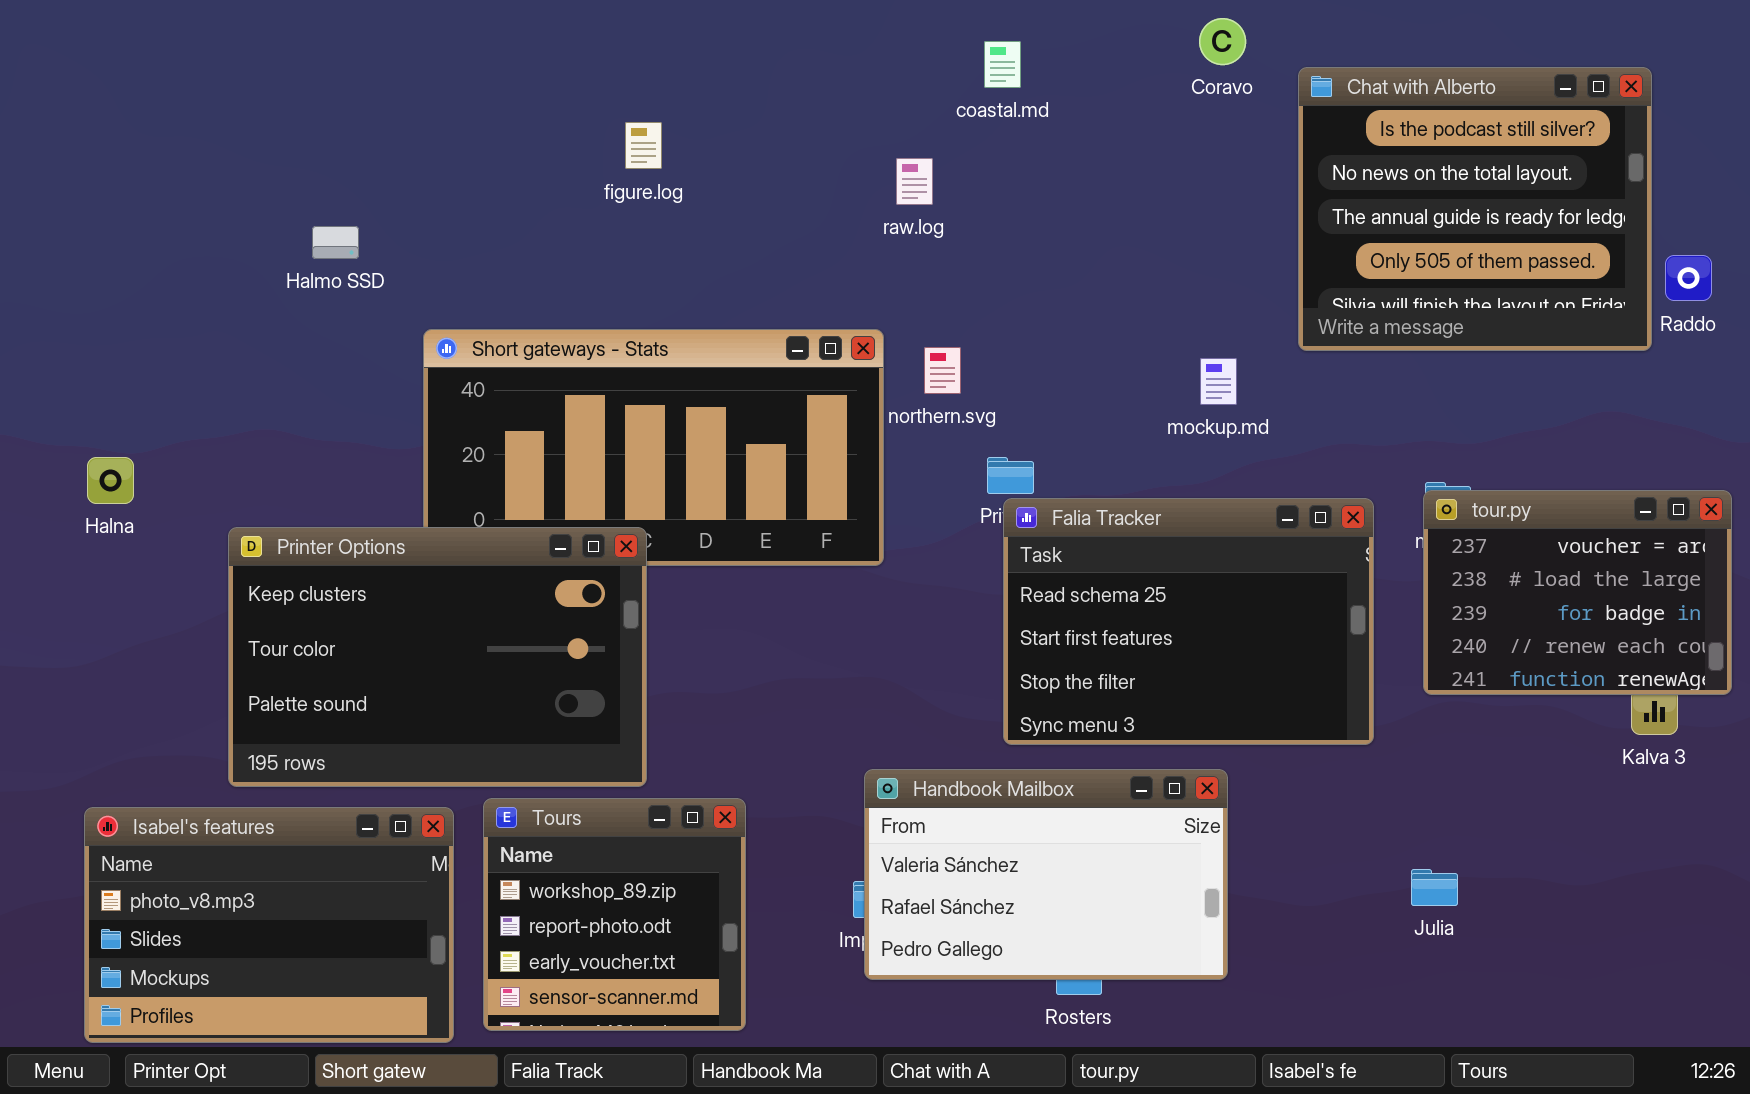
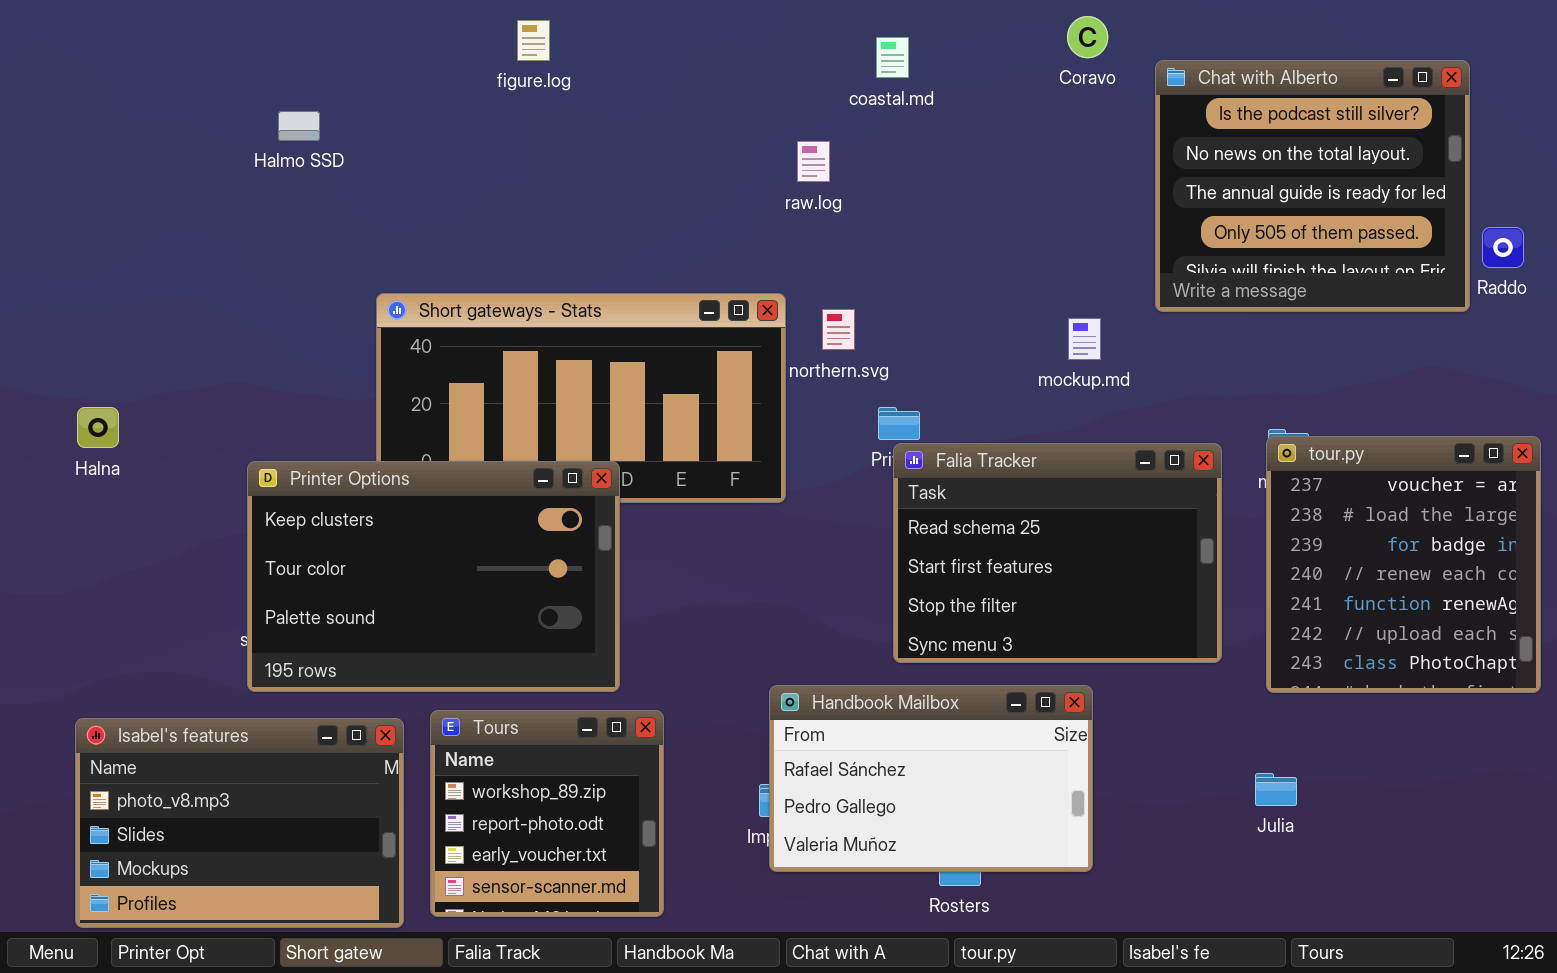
figure.log: [625,122,662,169] -> [517,20,550,61], moved
Halmo SSD: [312,226,359,259] -> [278,111,320,141], moved
tour.py: [1423,490,1732,695] -> [1266,436,1541,693], resized
Printer Options: [228,527,647,787] -> [247,461,620,692], moved
Handbook Mailbox: [864,769,1228,980] -> [769,685,1093,872], scrolled down 1 row

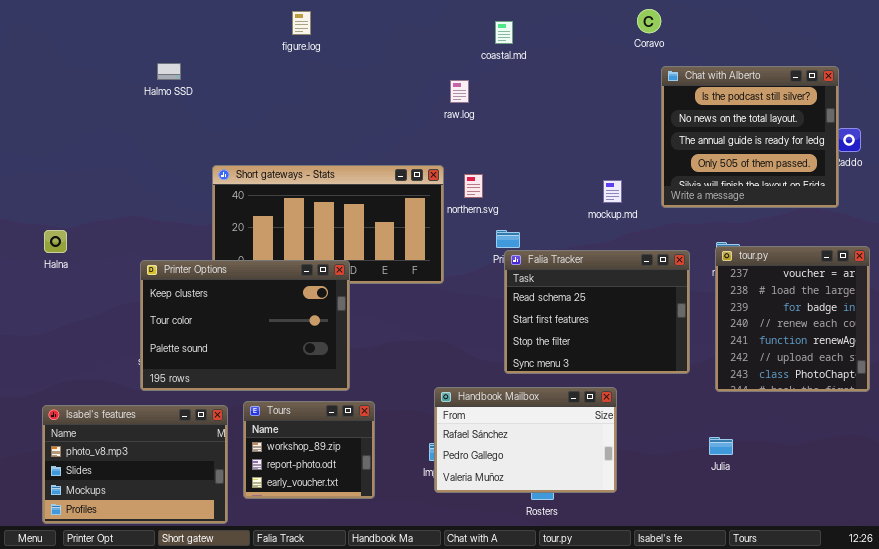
Coravo: [1067,16,1108,58] -> [637,9,661,33], moved
Chat with Alberto: [1155,60,1470,312] -> [661,66,839,208], moved
Tours: [430,710,664,917] -> [243,401,375,499], resized

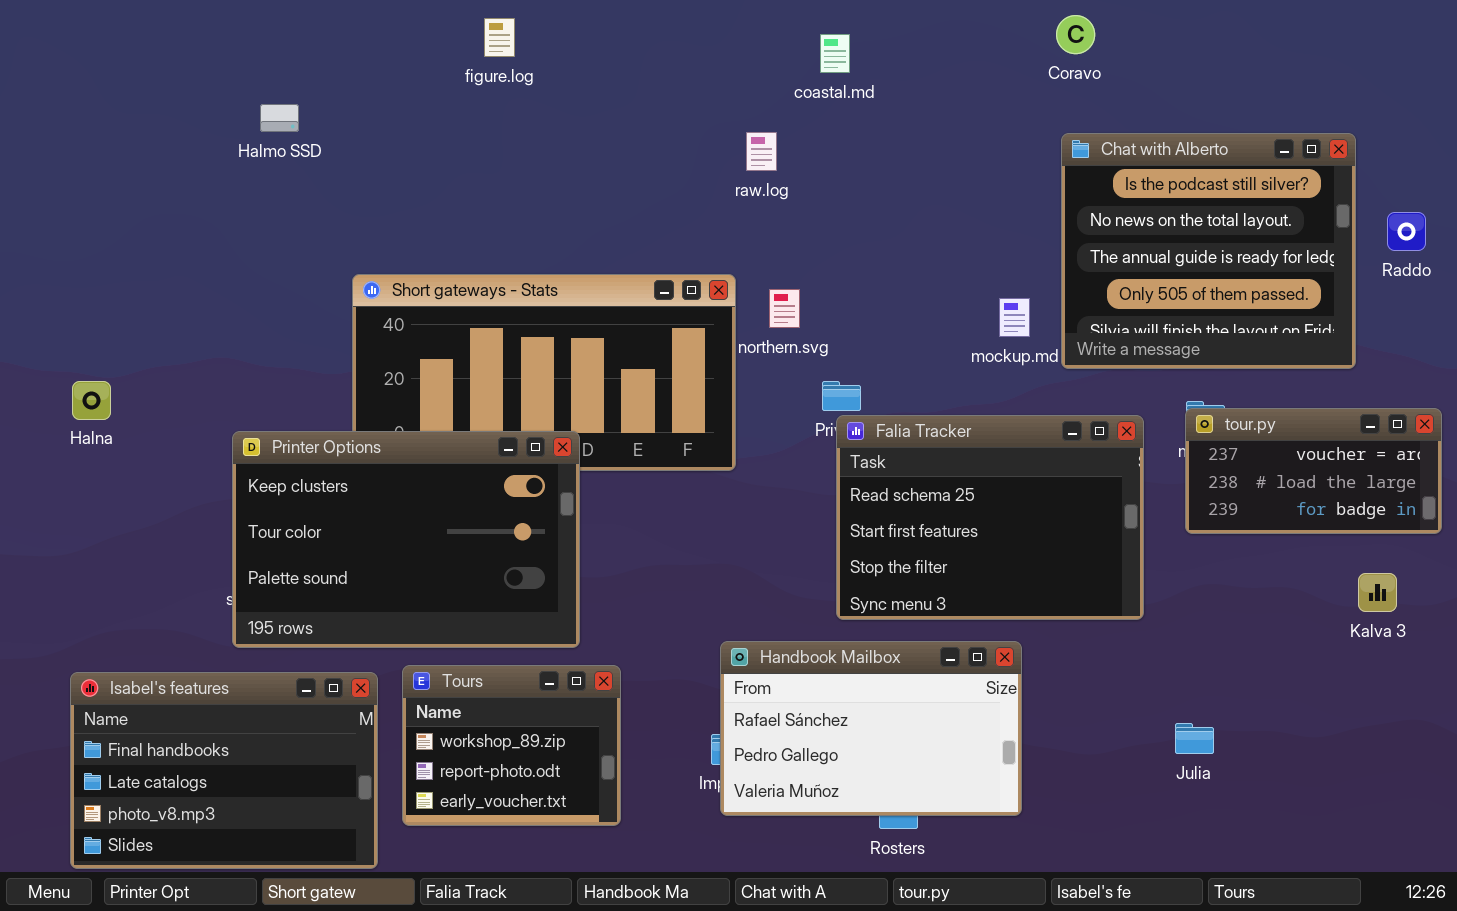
Chat with Alberto: [661,66,839,208] -> [1061,133,1356,369], moved
tour.py: [715,246,870,392] -> [1185,408,1442,534], resized
Isabel's features: [42,405,228,524] -> [70,672,378,869], scrolled up 2 rows

